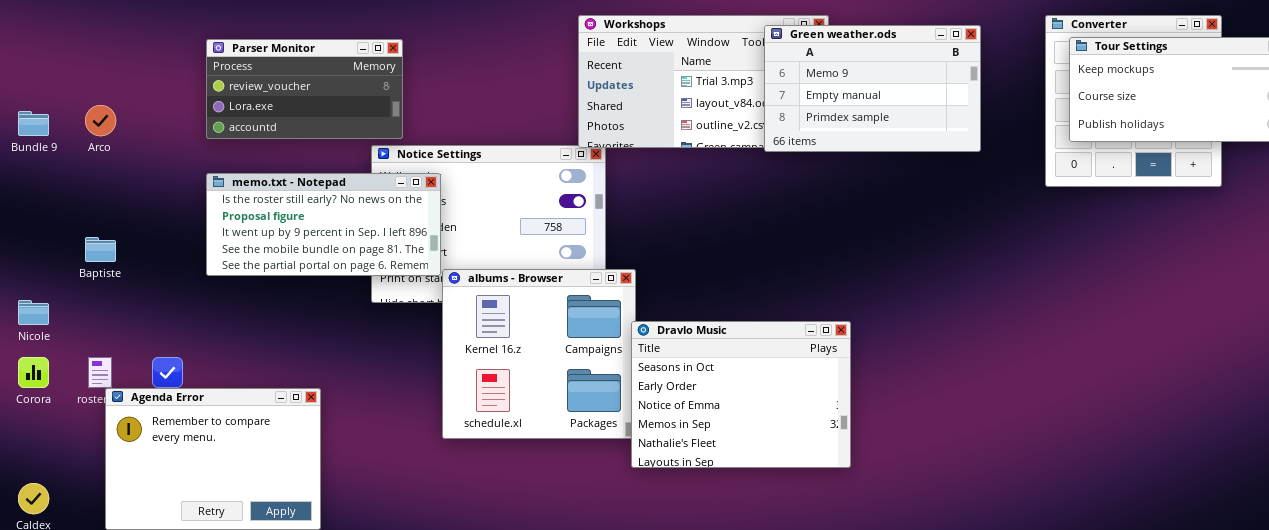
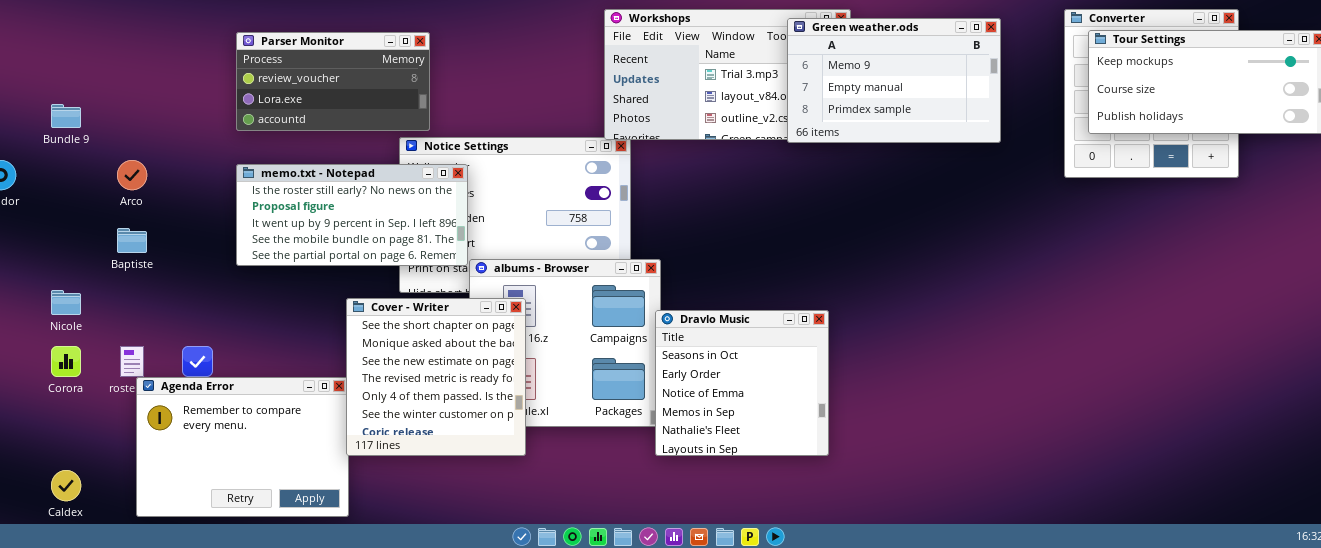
Arco: [85,105,116,136] -> [117,160,147,190], moved
Cover - Writer: none -> [346,298,526,456], opened
Dravlo Music: [631,321,851,468] -> [655,310,829,456], resized

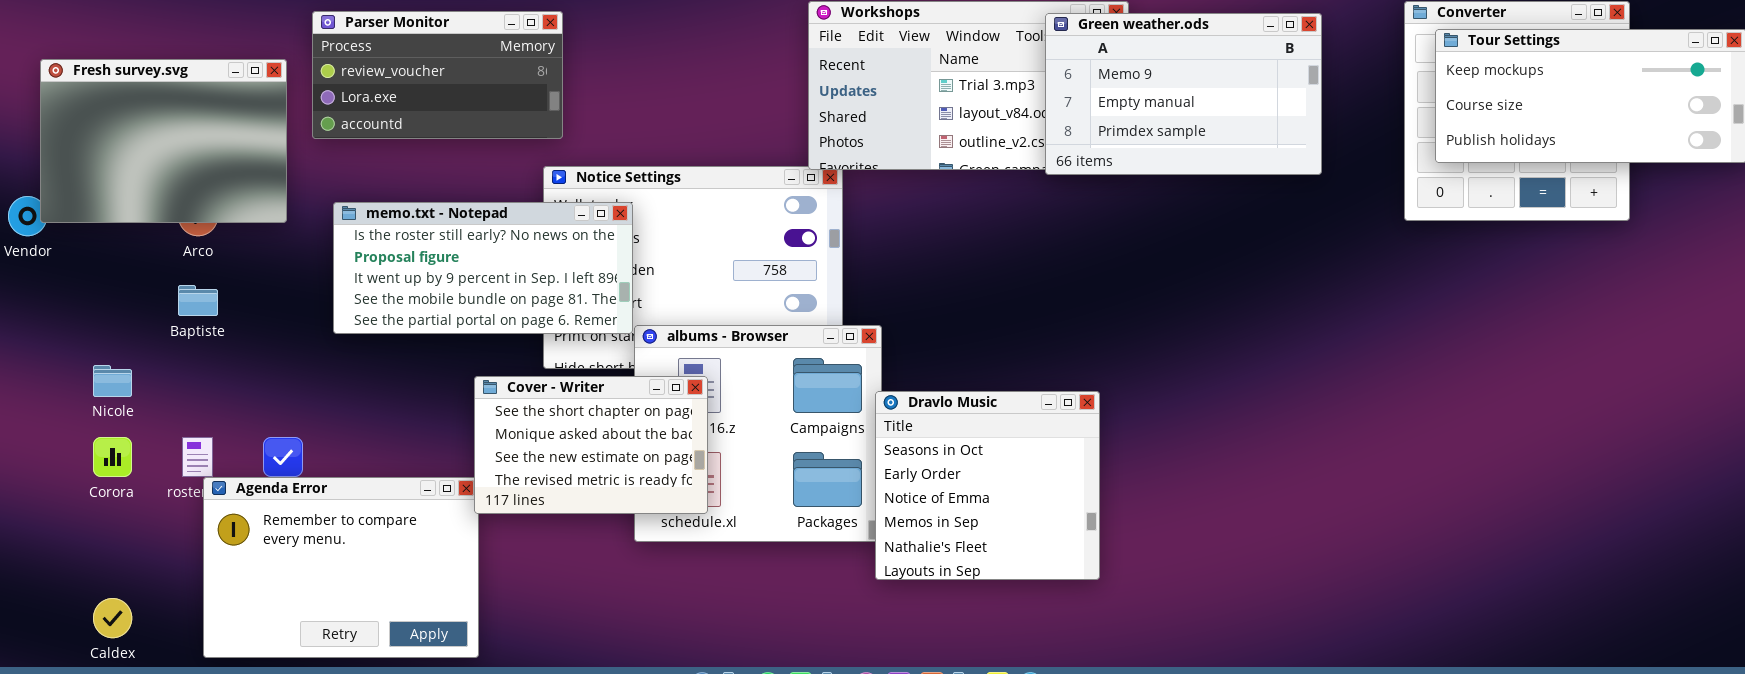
Parser Monitor: [236,32,430,131] -> [312,11,563,139], moved
Fresh survey.svg: none -> [40,59,287,223], opened
Cover - Writer: [346,298,526,456] -> [474,376,708,514], resized

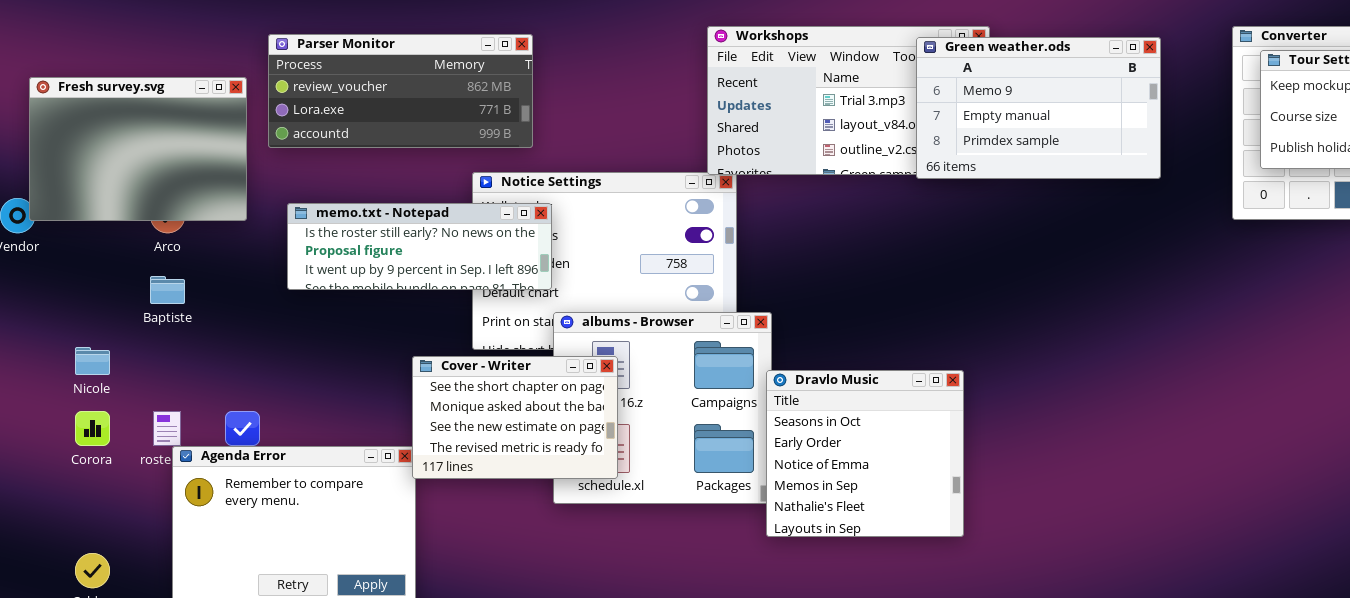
Parser Monitor: [312,11,563,139] -> [268,34,533,148], resized
memo.txt - Notepad: [333,202,633,334] -> [287,203,552,290], resized

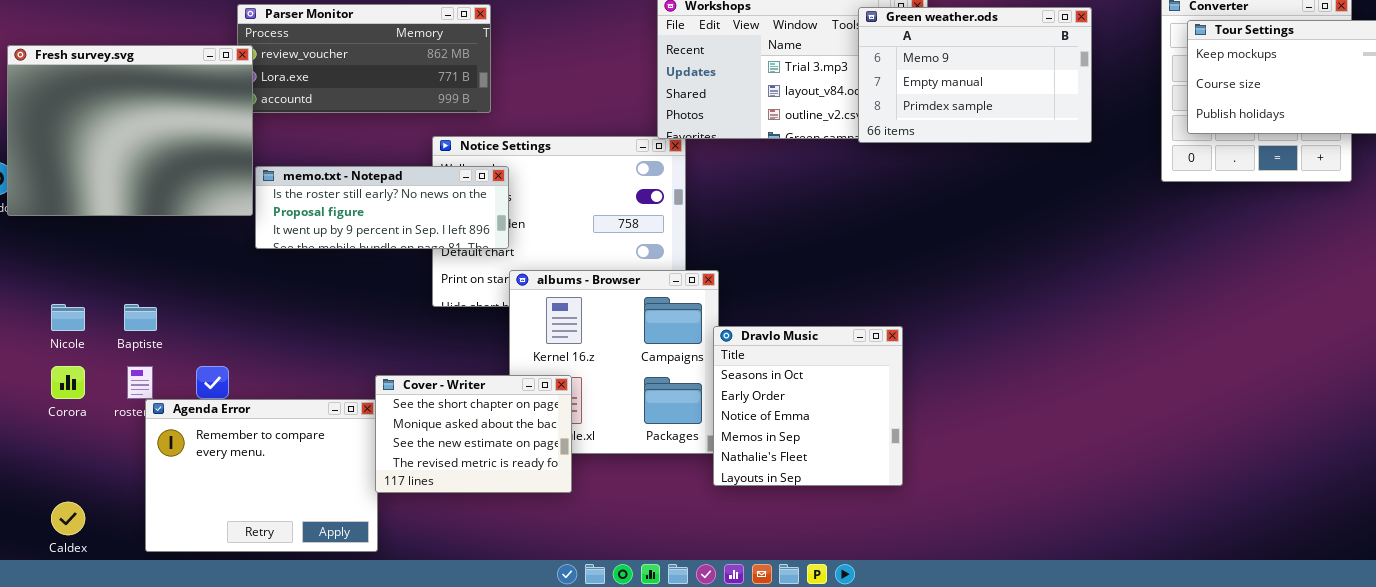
Fresh survey.svg: [29,77,247,221] -> [7,45,253,216], resized
Baptiste: [150,276,185,304] -> [124,304,157,331], moved
Cover - Writer: [412,356,618,479] -> [375,375,572,493], moved

